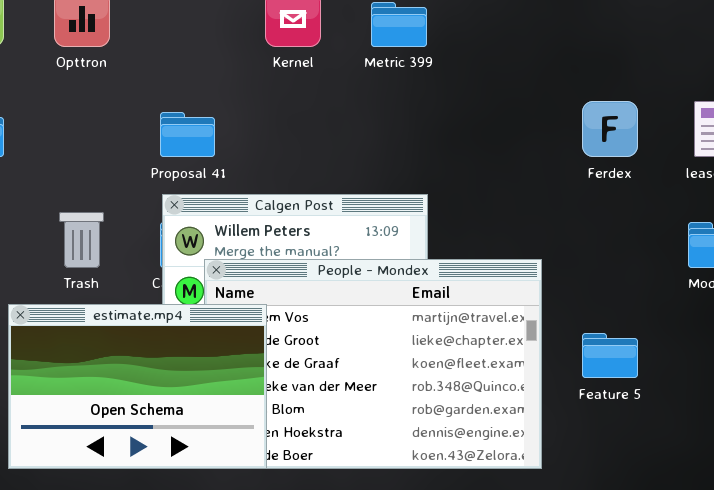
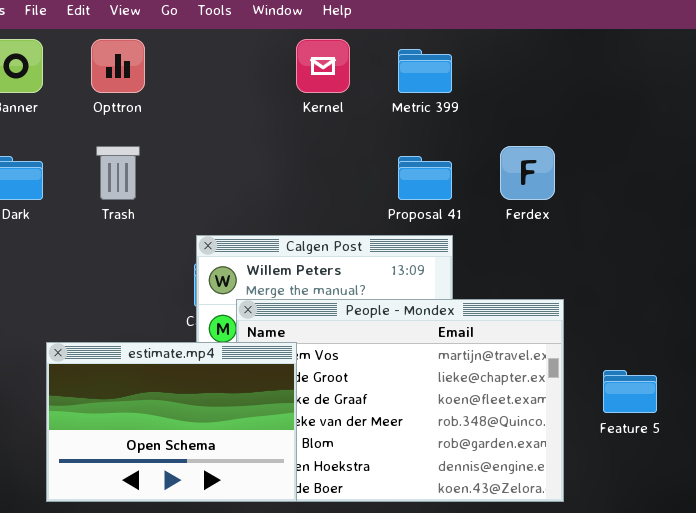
Ferdex: [582,101,638,157] -> [500,146,555,200], moved
Proposal 41: [160,112,215,157] -> [398,156,452,200], moved
Trash: [59,212,104,268] -> [96,146,140,200], moved

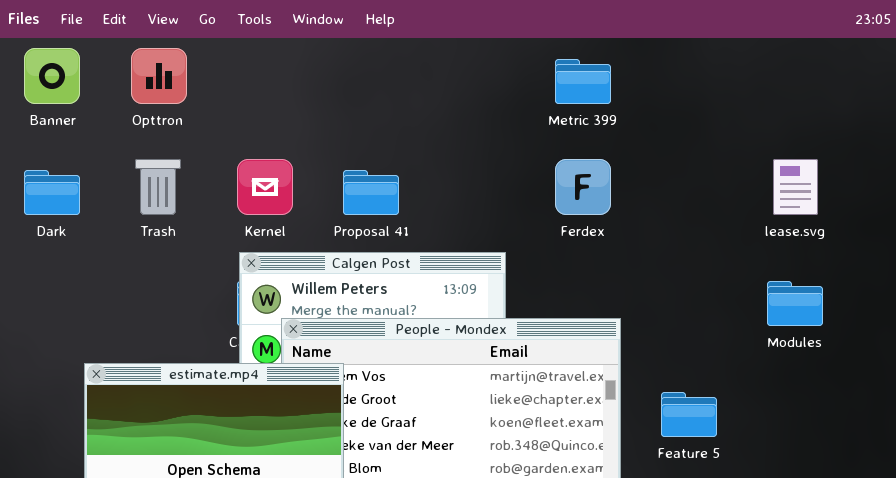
Kernel: [296,39,350,93] -> [237,159,293,215], moved
Metric 399: [398,49,452,93] -> [555,59,611,104], moved
Proposal 41: [398,156,452,200] -> [343,170,399,215], moved

